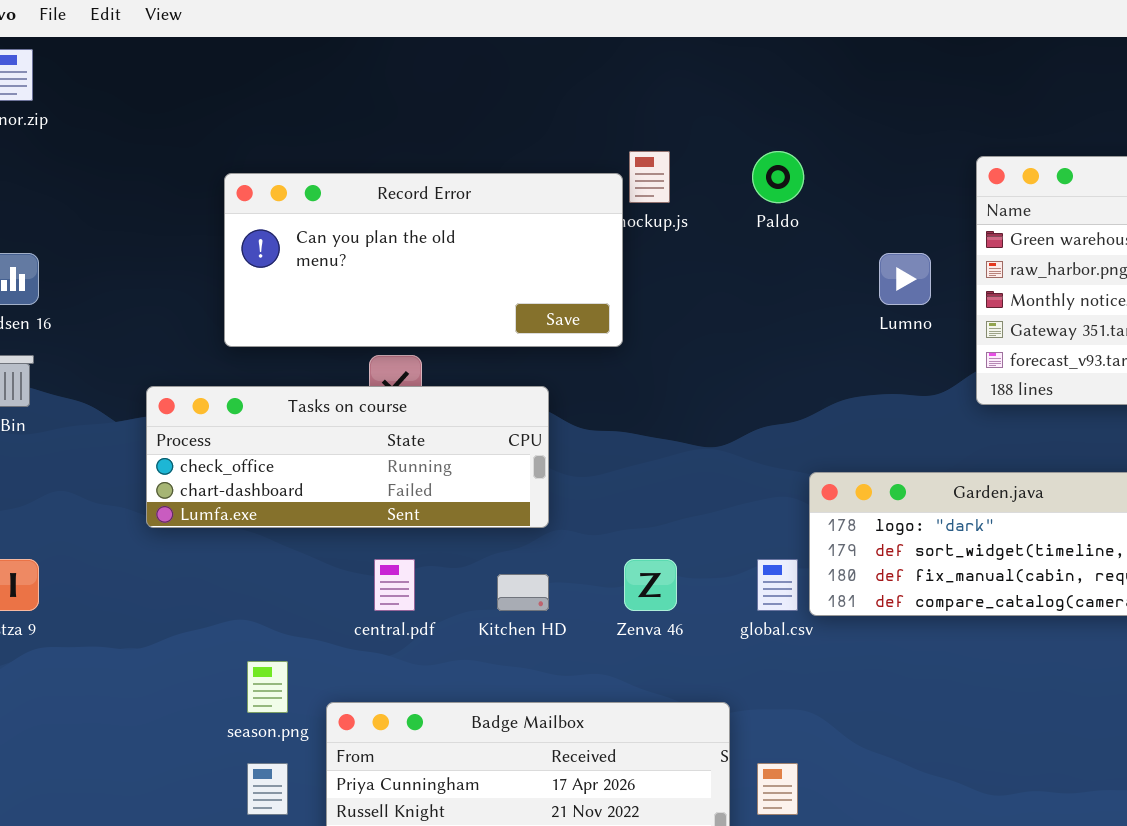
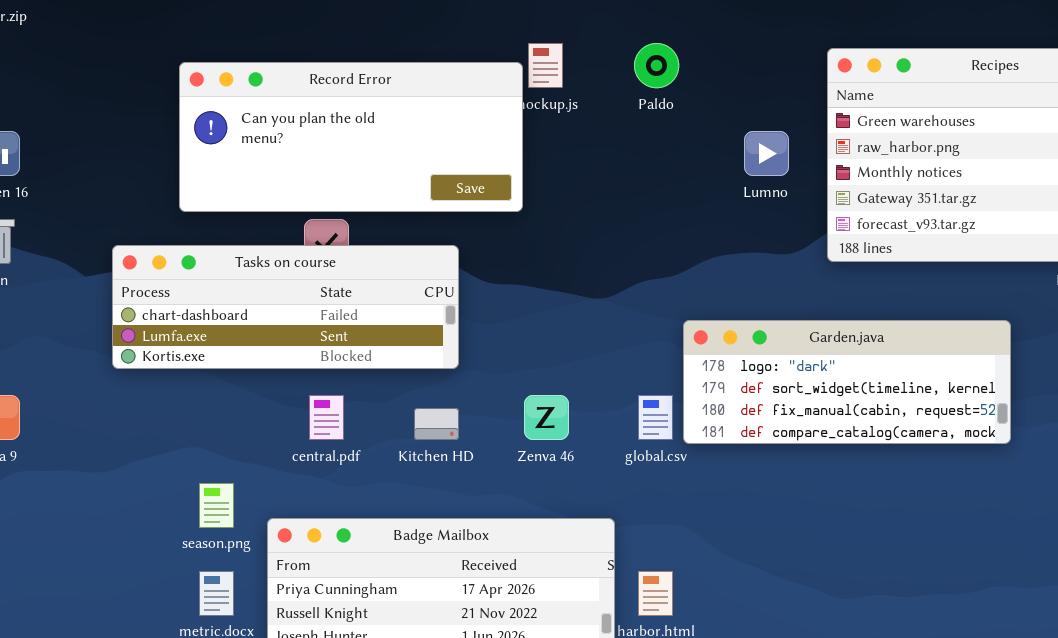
Tasks on course: [146,386,549,528] -> [112,245,459,369], scrolled down 1 row

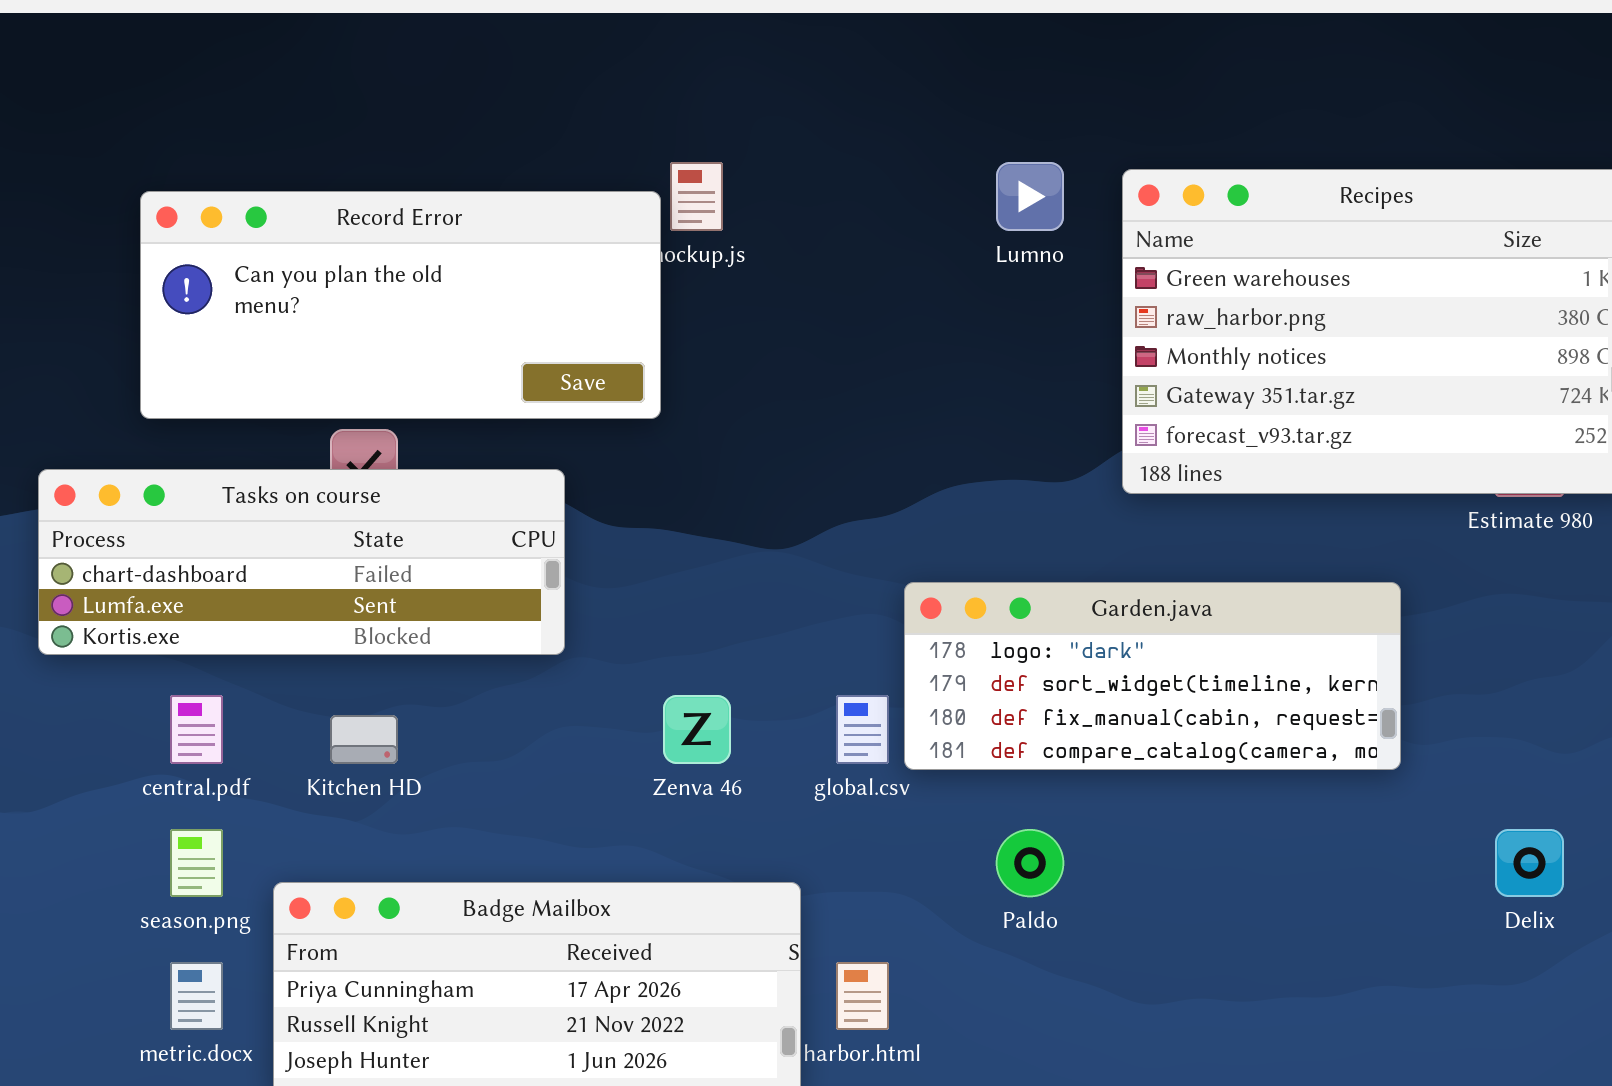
Paldo: [634,43,679,88] -> [996,829,1064,897], moved
Lumno: [744,131,789,176] -> [996,162,1064,231], moved
central.pdf: [309,395,344,440] -> [170,695,223,764], moved
Kitchen HD: [414,408,459,440] -> [330,715,398,764], moved

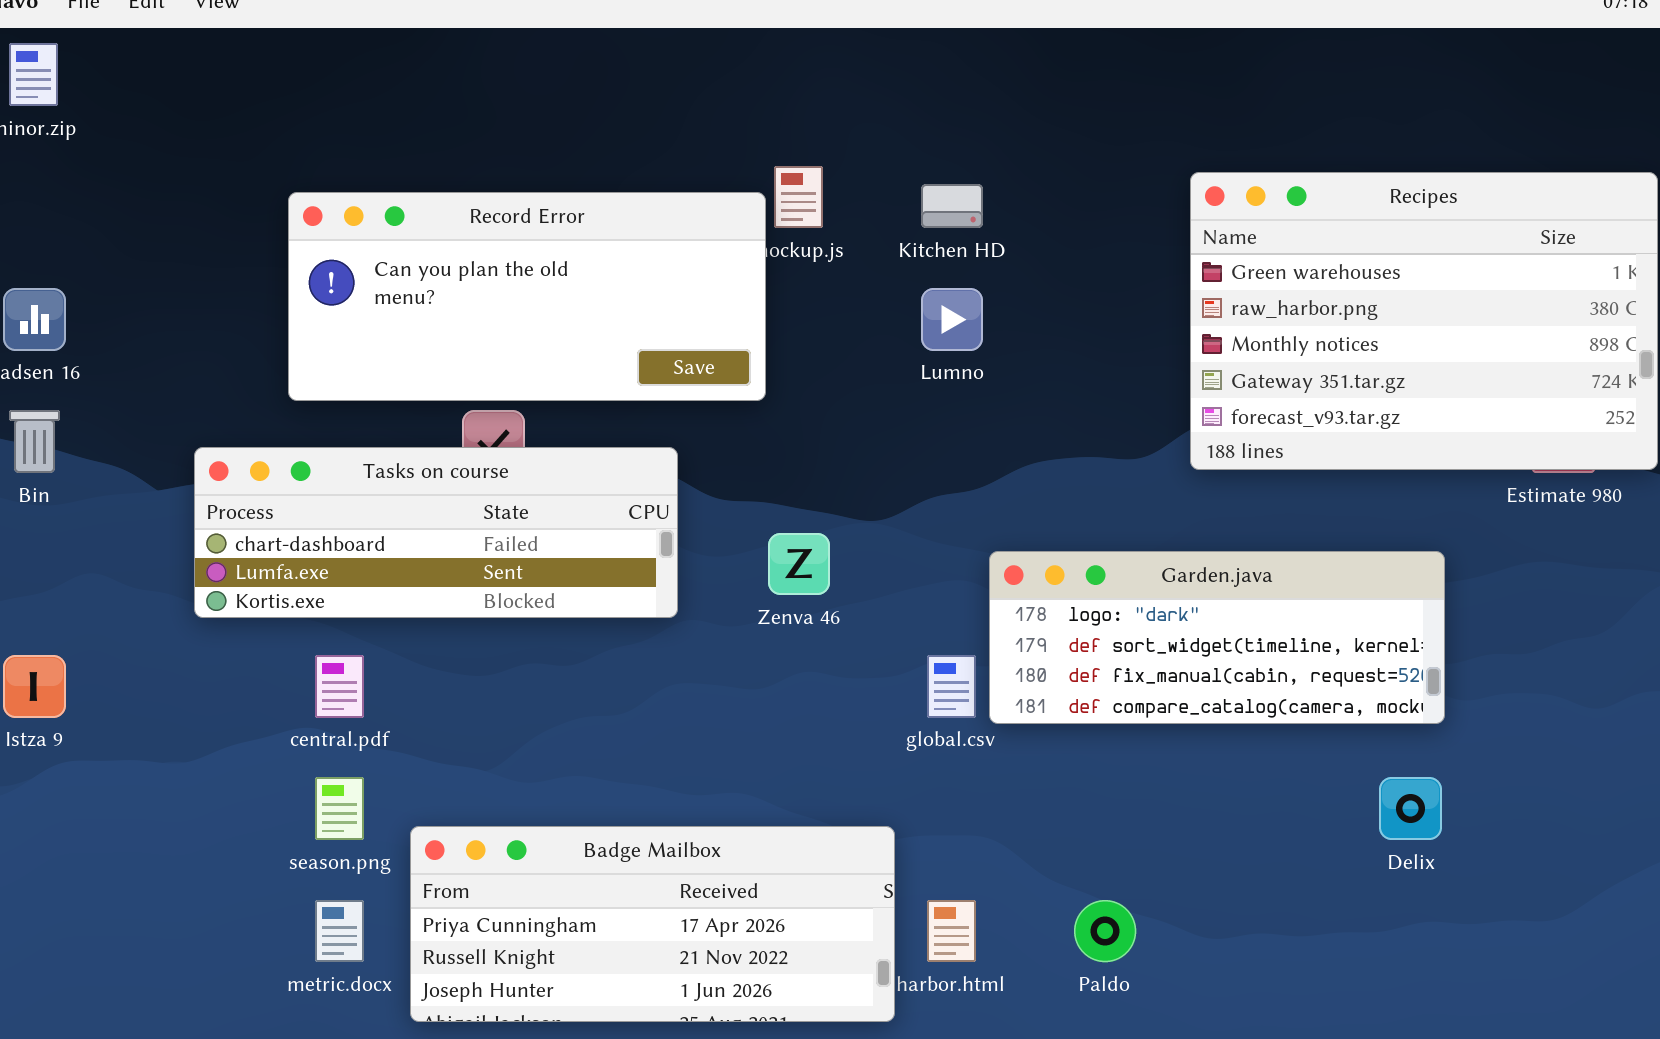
Lumno: [996,162,1064,231] -> [921,288,983,351], moved
Zenva 46: [663,695,731,764] -> [768,533,830,595], moved
Kitchen HD: [330,715,398,764] -> [921,184,983,228], moved
Paldo: [996,829,1064,897] -> [1074,900,1136,962], moved
Delix: [1495,829,1564,897] -> [1379,777,1442,840], moved

